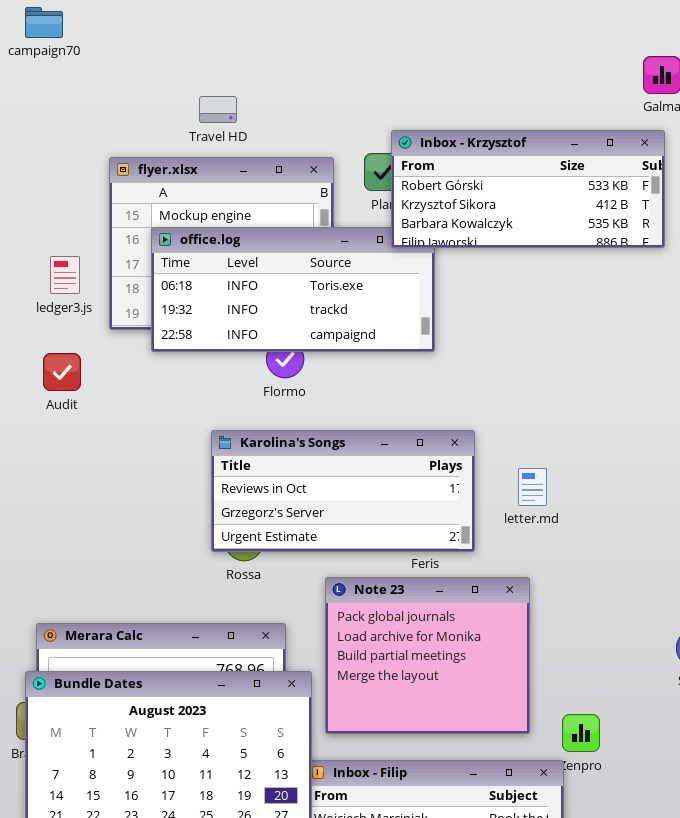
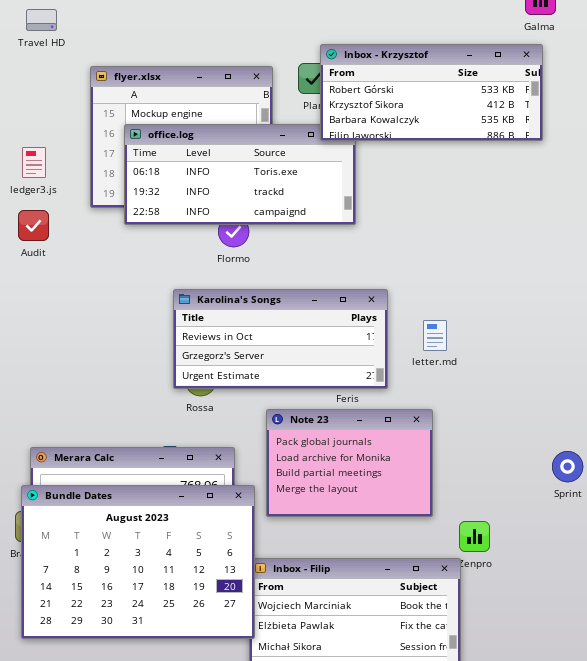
Travel HD: [199,96,237,123] -> [26,9,57,31], moved
ledger3.js: [50,256,80,294] -> [22,147,46,178], moved
Audit: [43,353,81,391] -> [18,210,49,241], moved
Note 23: [325,577,530,734] -> [266,409,433,517], resized

